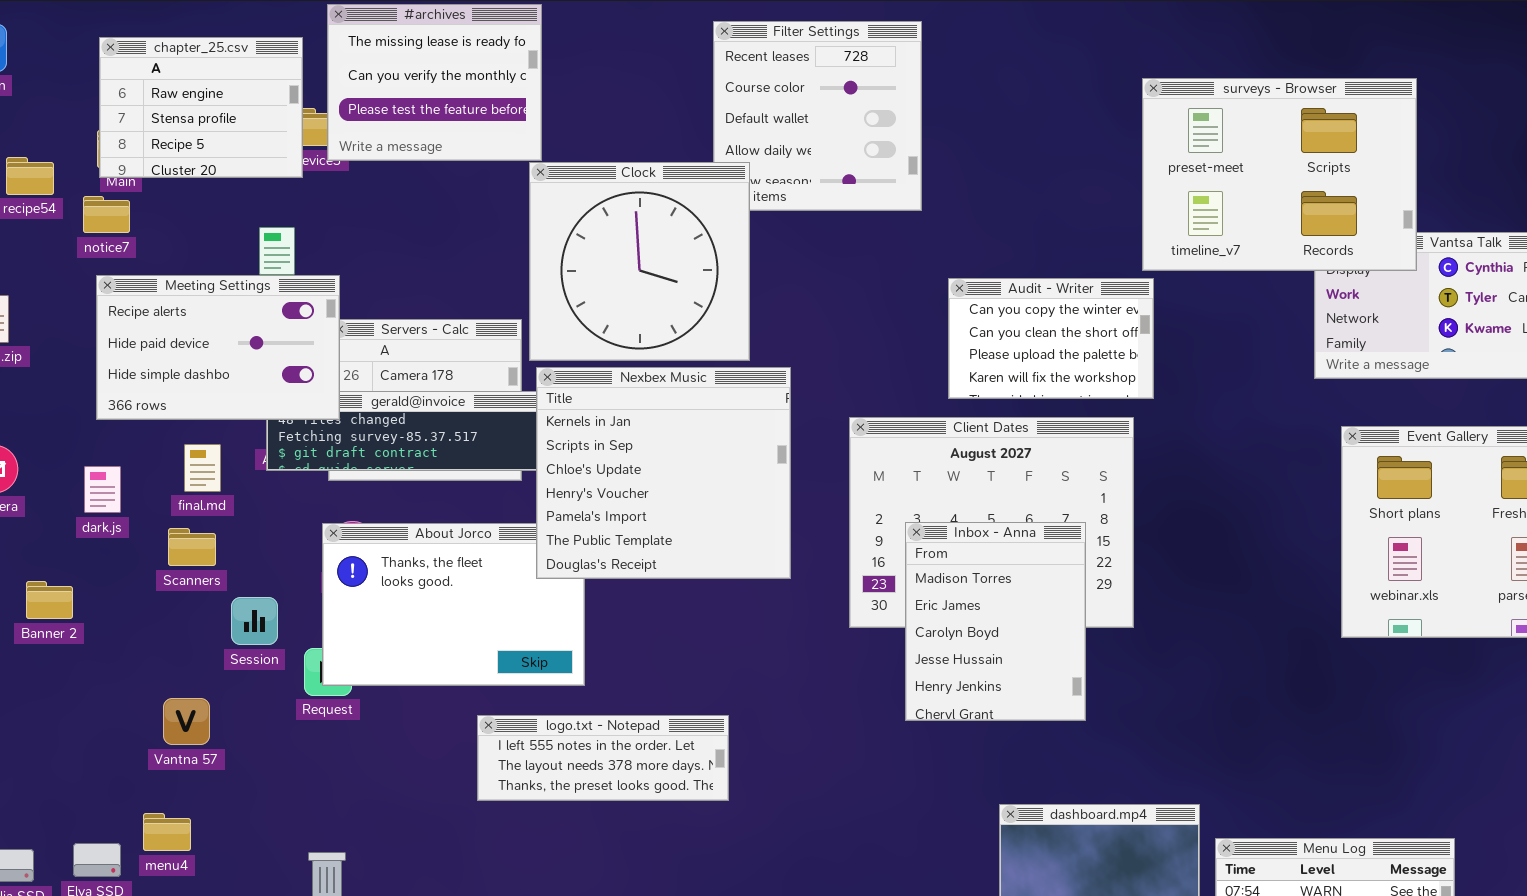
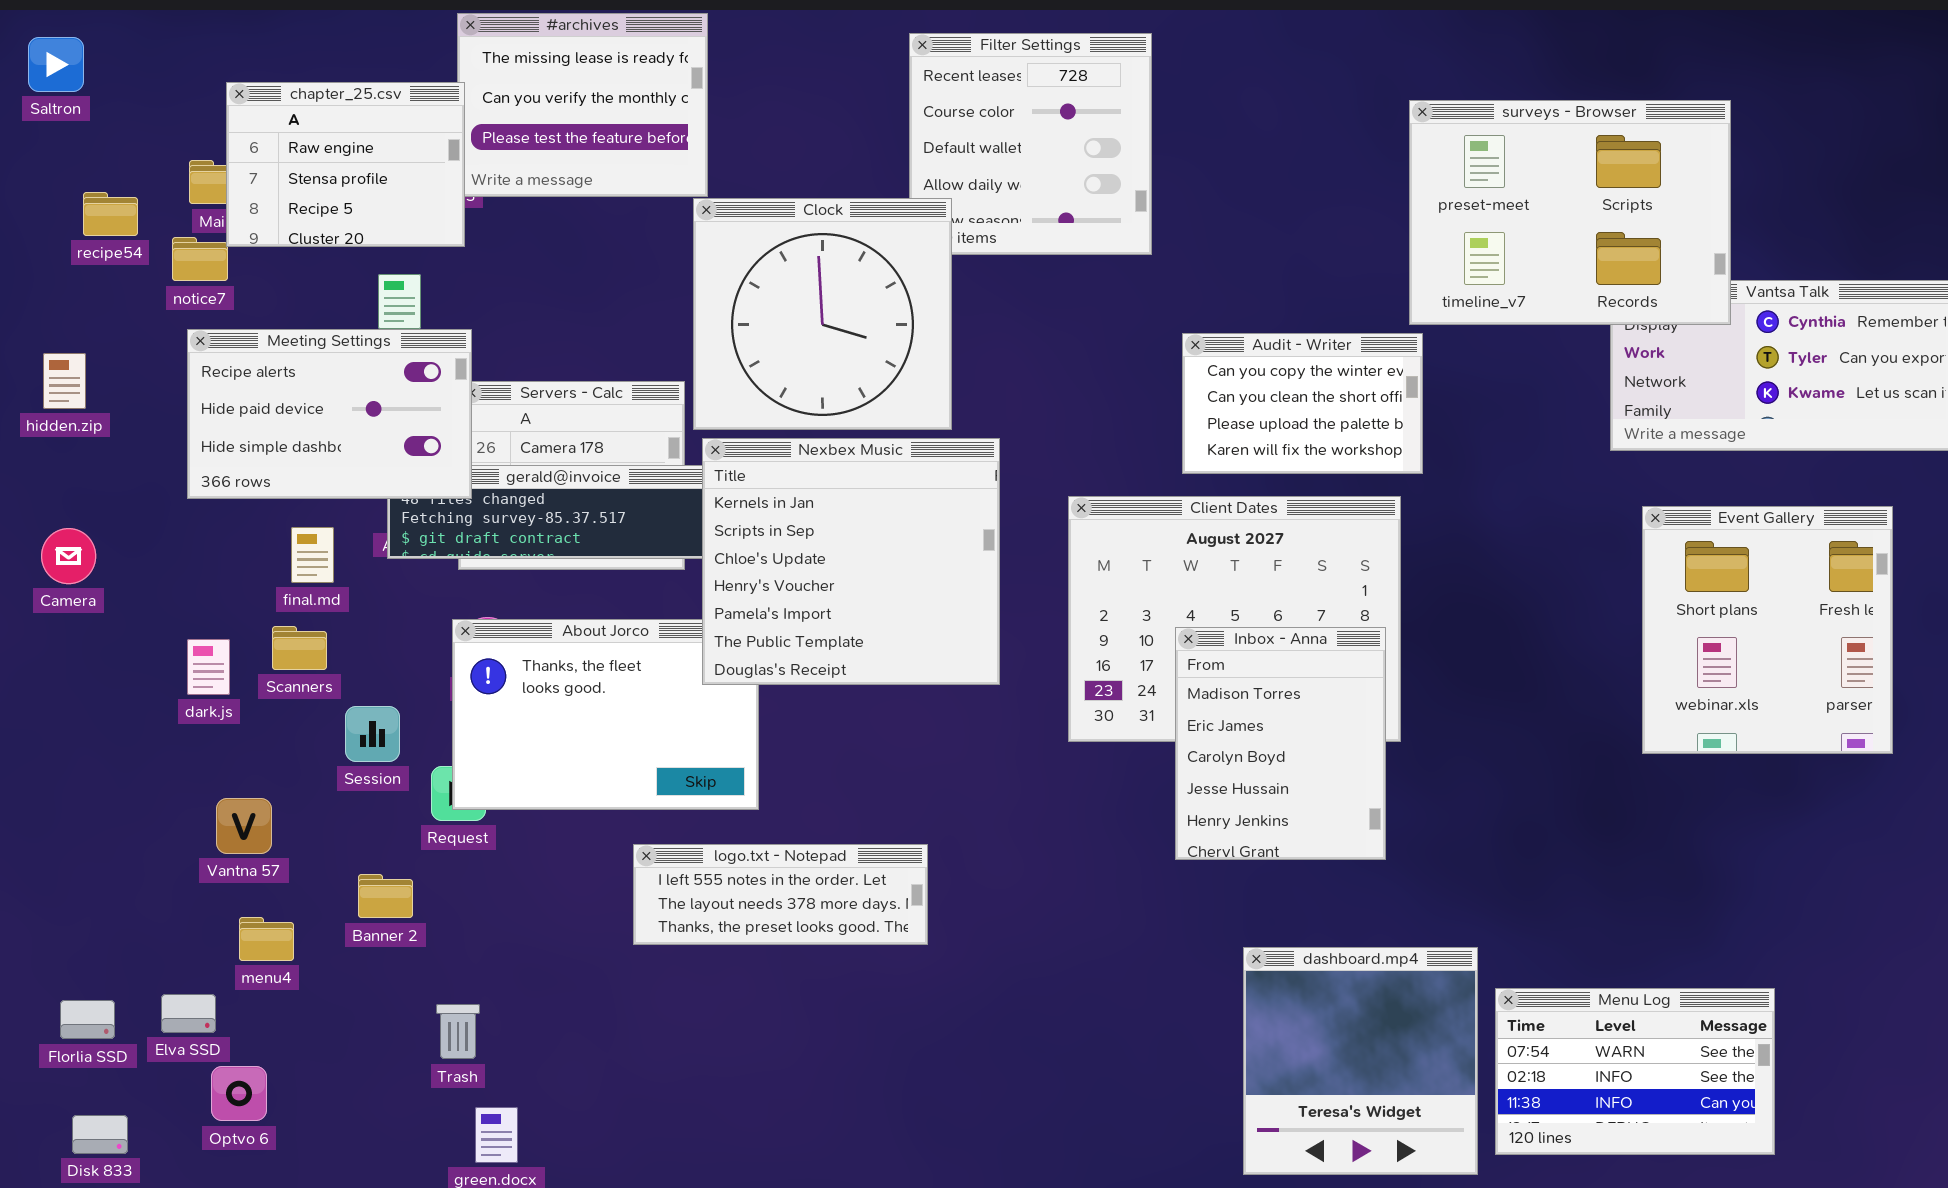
chapter_25.csv: [99,37,303,178] -> [226,82,465,247], moved
dark.js: [84,466,121,513] -> [187,639,230,695], moved
Inbox - Anna: [905,522,1086,721] -> [1175,627,1386,860], moved
Banner 2: [26,581,73,619] -> [358,874,413,918], moved
Vantna 57: [163,698,210,745] -> [216,798,272,854], moved
menu4: [143,813,191,851] -> [239,917,294,961], moved

